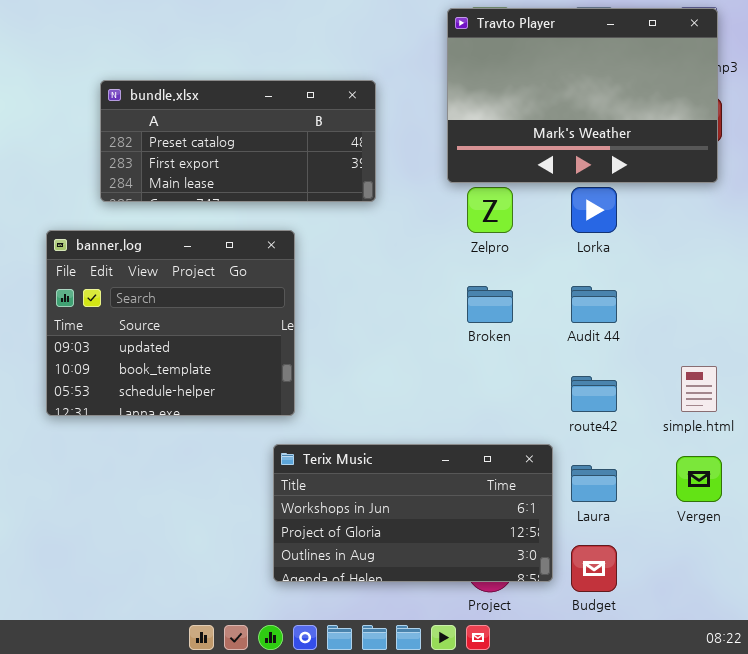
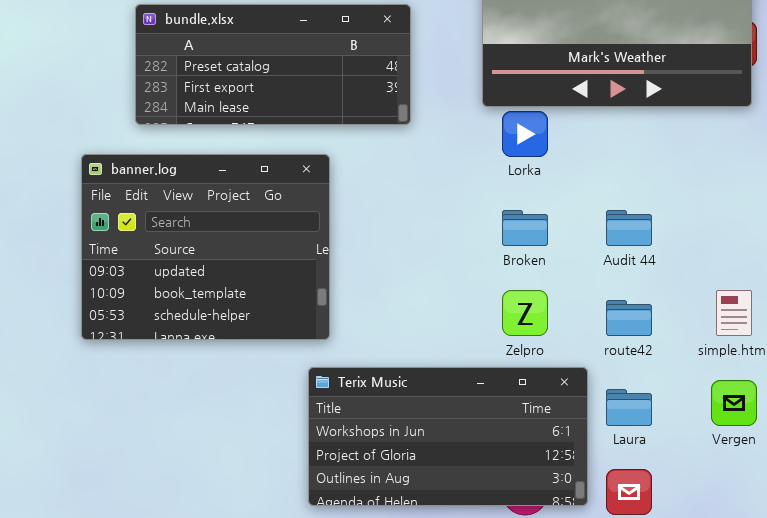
Zelpro: [467,187,513,233] -> [502,290,548,336], moved
Lorka: [571,187,617,233] -> [502,111,548,157], moved

